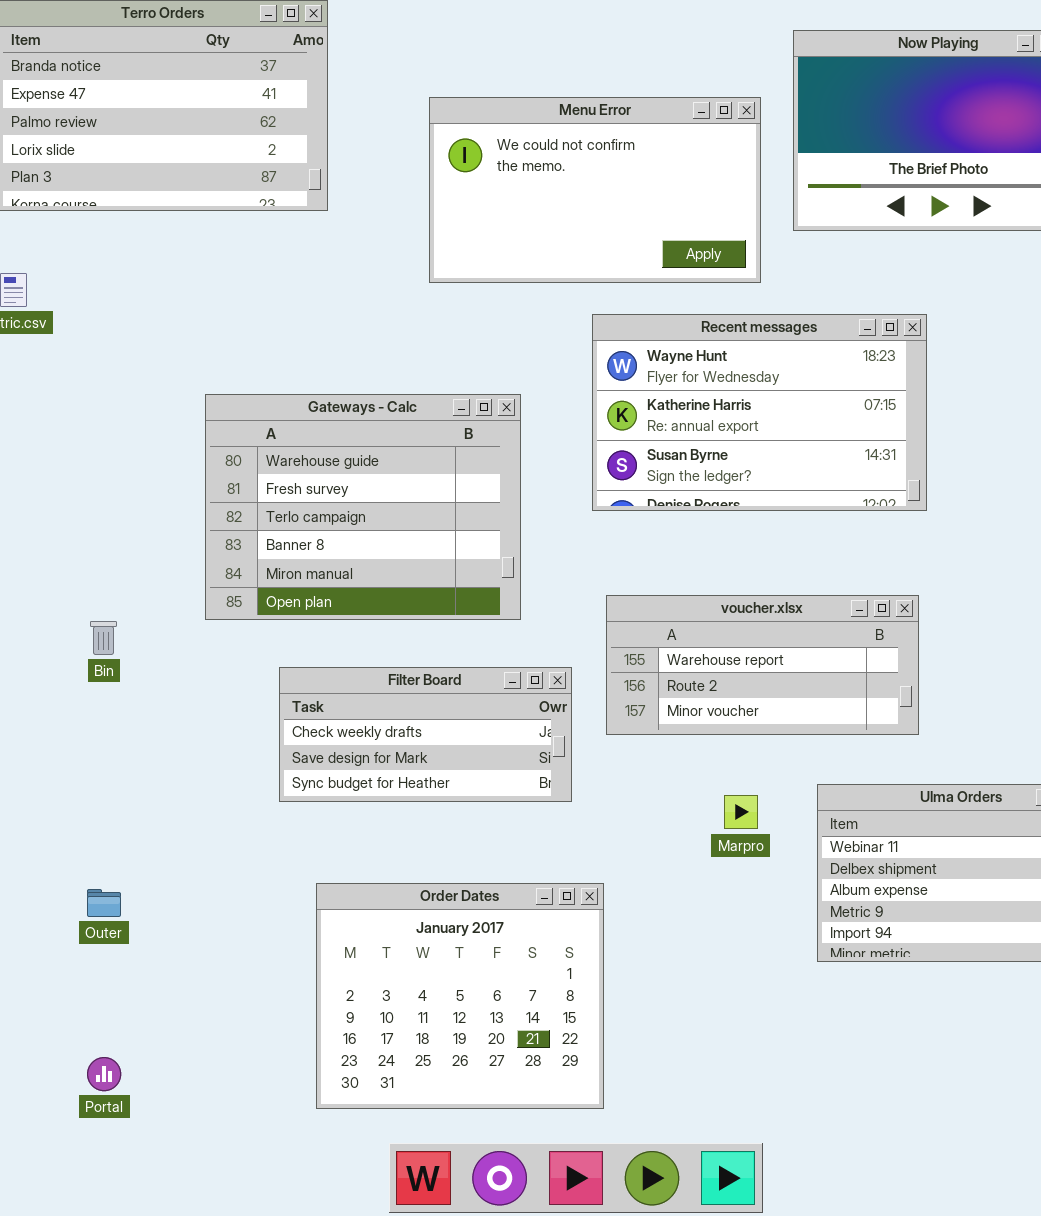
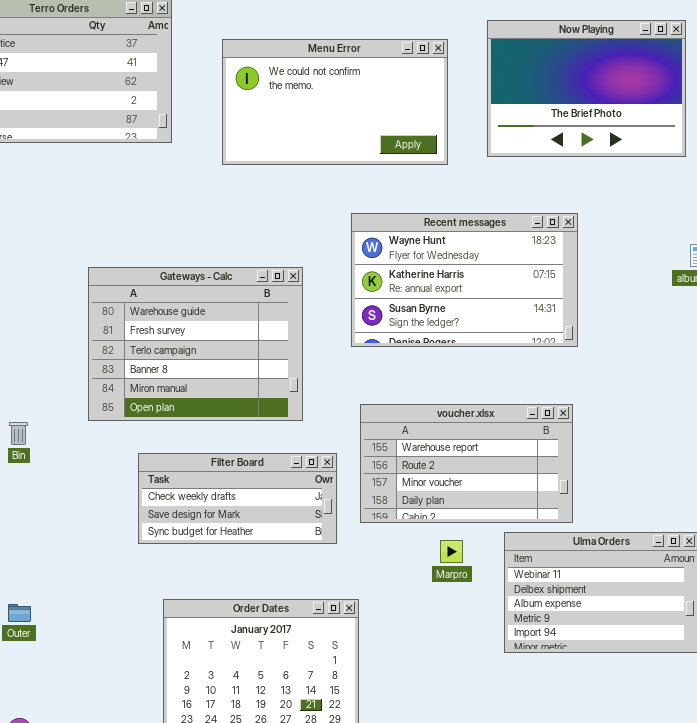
Menu Error: [429,97,761,283] -> [222,39,448,165], moved
voucher.xlsx: [606,595,919,735] -> [360,404,573,523], resized

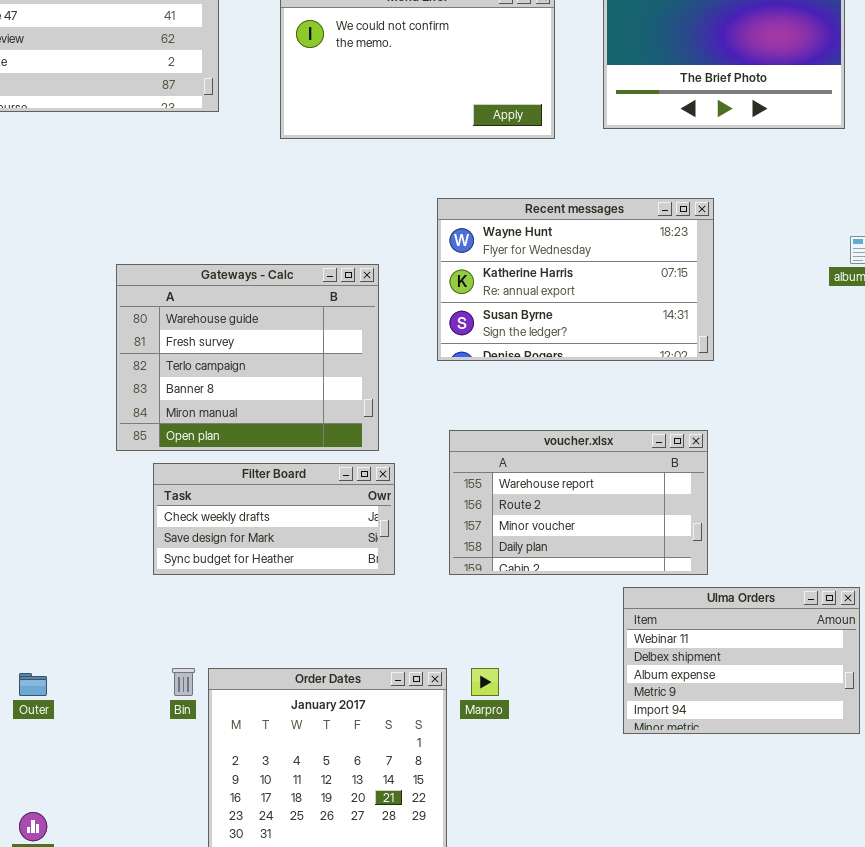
Bin: [9,422,28,445] -> [172,668,195,696], moved
Filter Board: [138,453,337,544] -> [153,463,395,575], moved
Marpro: [440,540,463,563] -> [471,668,499,696], moved

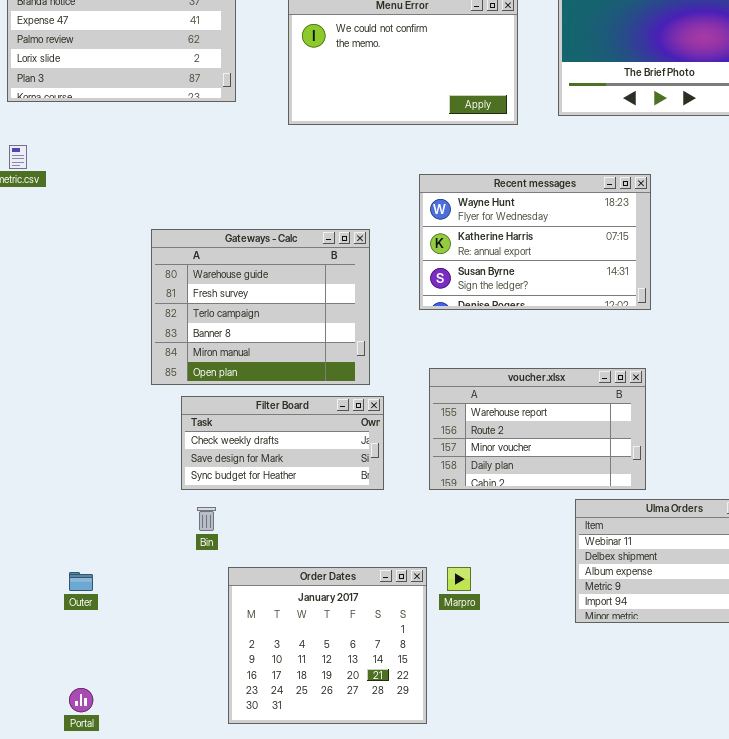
Bin: [172,668,195,696] -> [197,507,216,531], moved

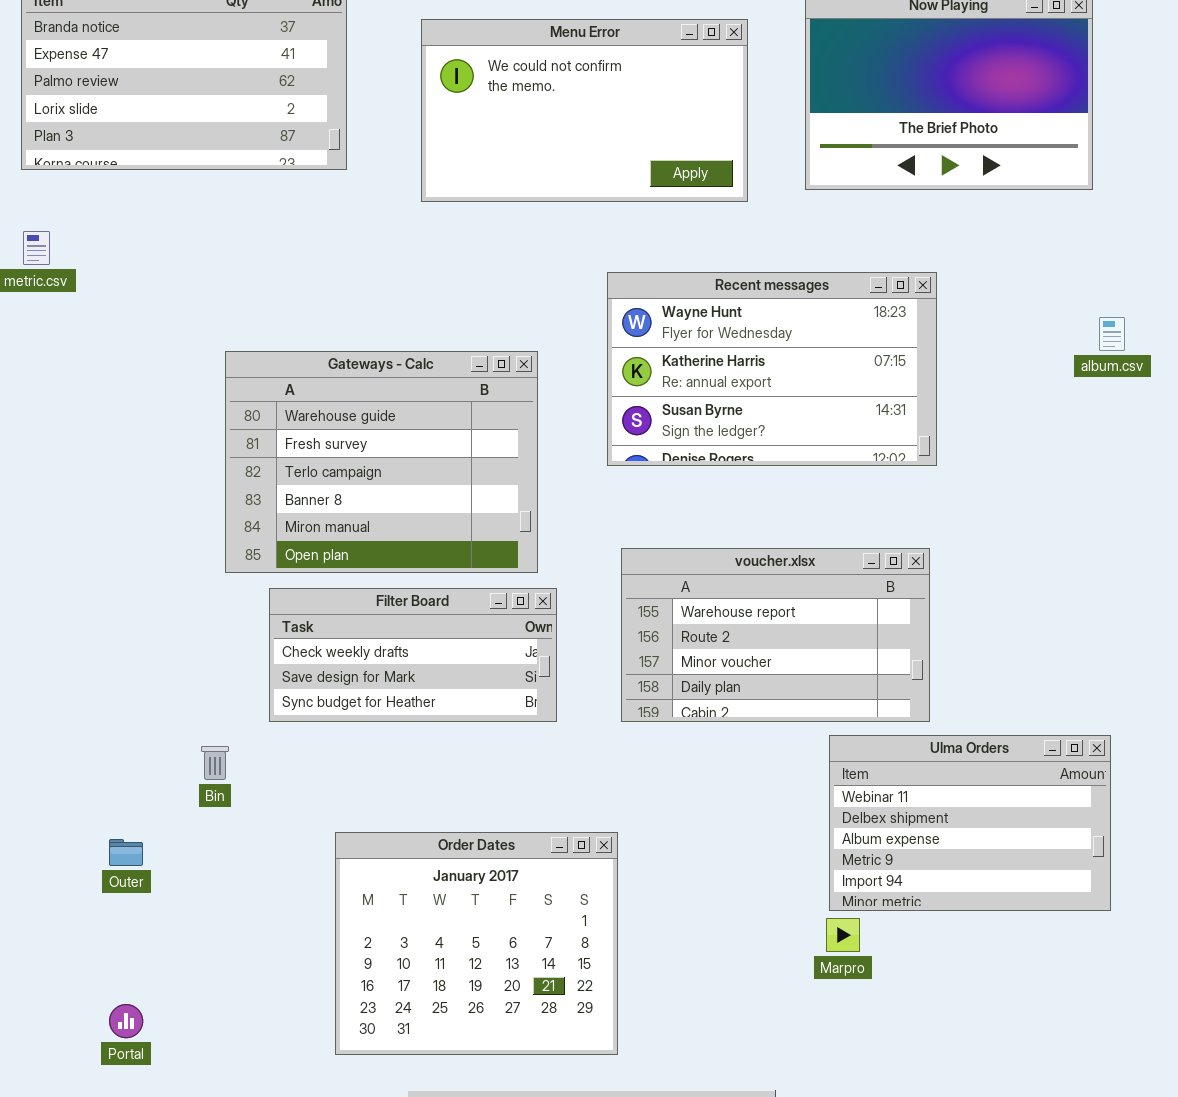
Bin: [197,507,216,531] -> [201,746,229,780], moved
Marpro: [447,567,471,591] -> [826,918,860,952], moved

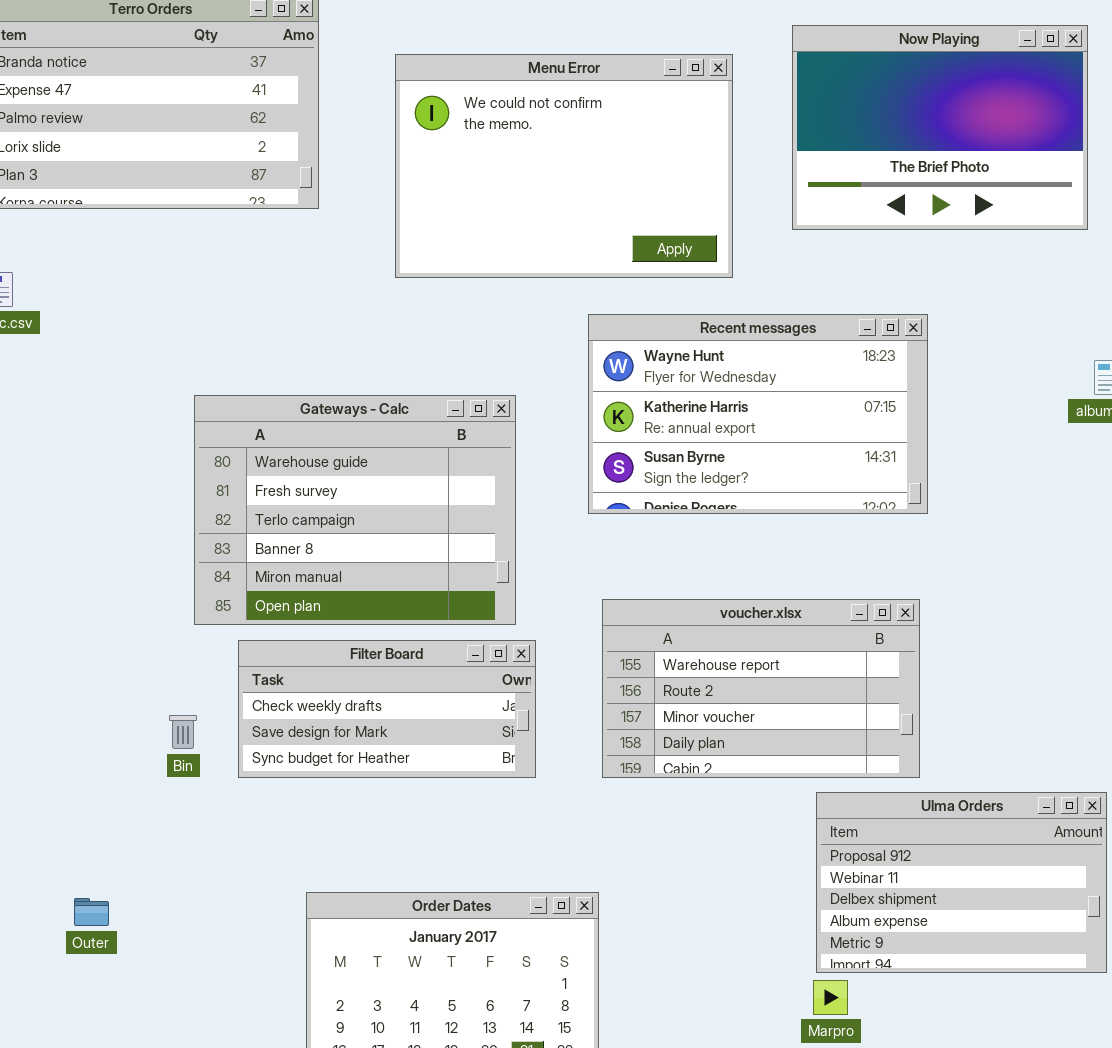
Menu Error: [421,19,748,202] -> [395,54,733,278], resized
Ulma Orders: [829,735,1111,911] -> [816,792,1107,973], scrolled up 1 row
Bin: [201,746,229,780] -> [169,715,197,749], moved

